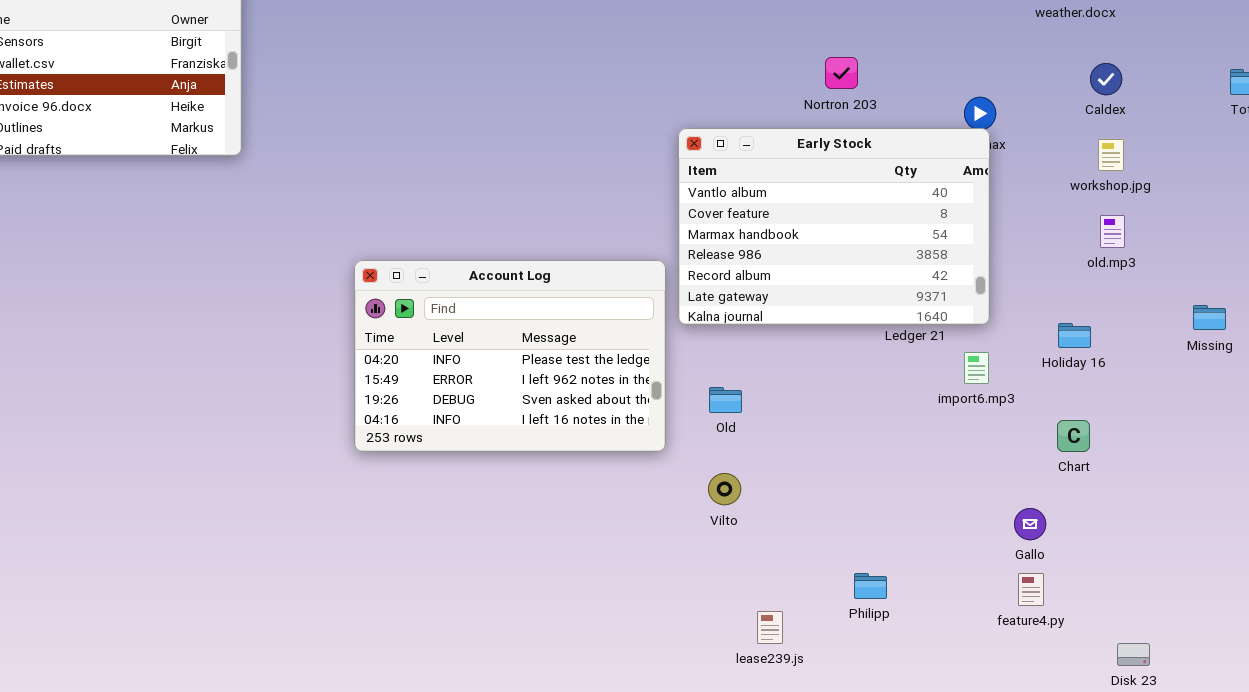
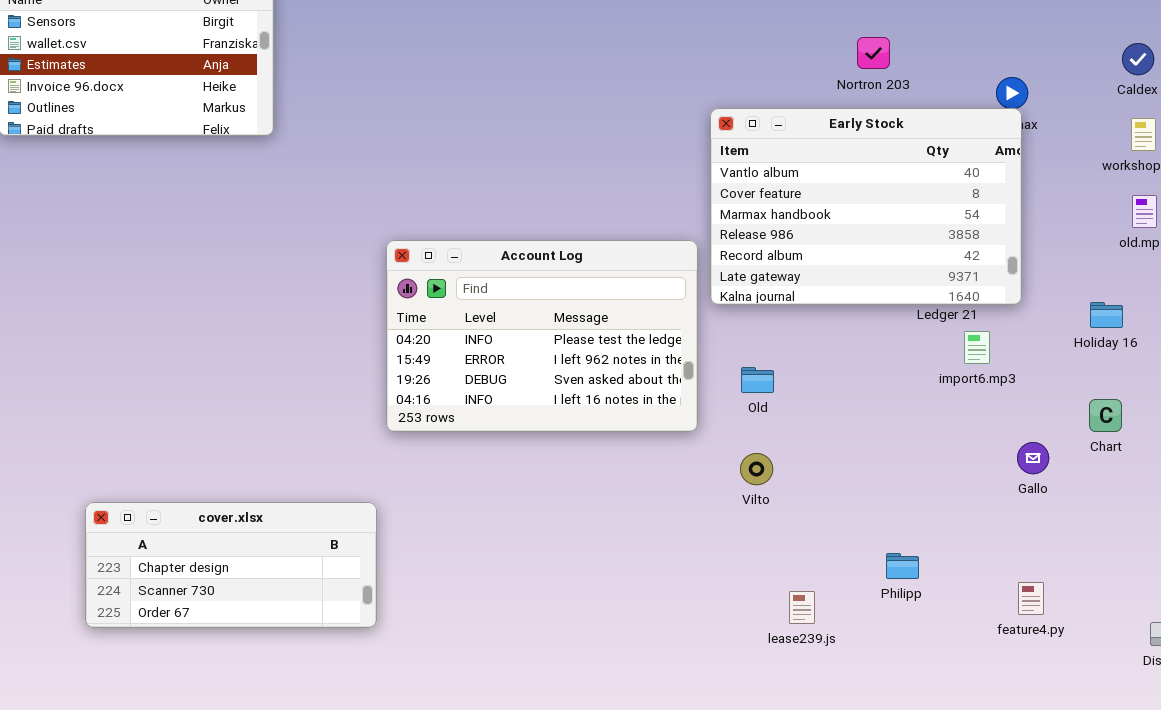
import6.mp3: [964,352,989,384] -> [964,331,990,364], moved
Gallo: [1014,508,1046,540] -> [1017,442,1049,474], moved
cover.xlsx: none -> [85,502,377,628], opened
feature4.py: [1018,573,1044,606] -> [1018,582,1044,615], moved

